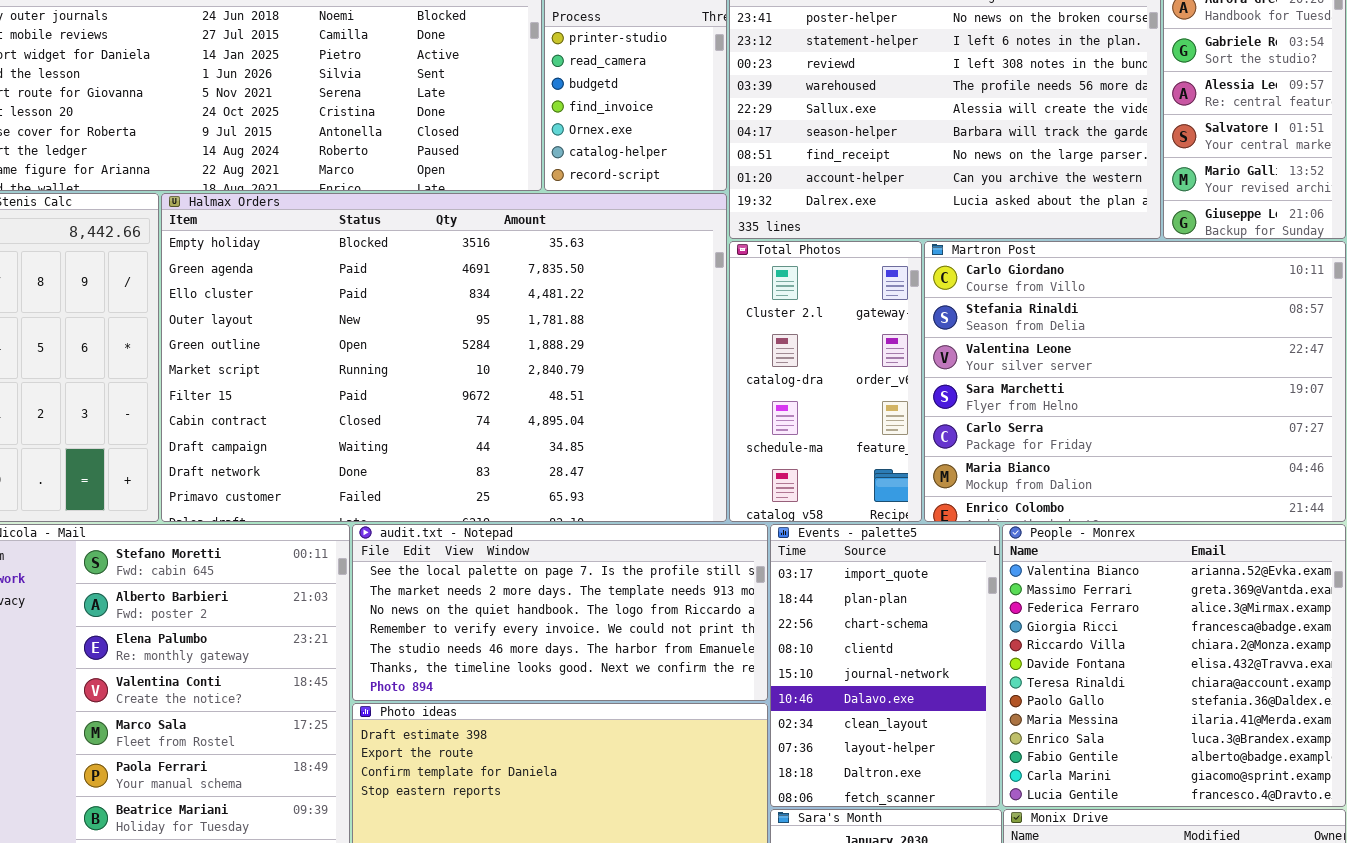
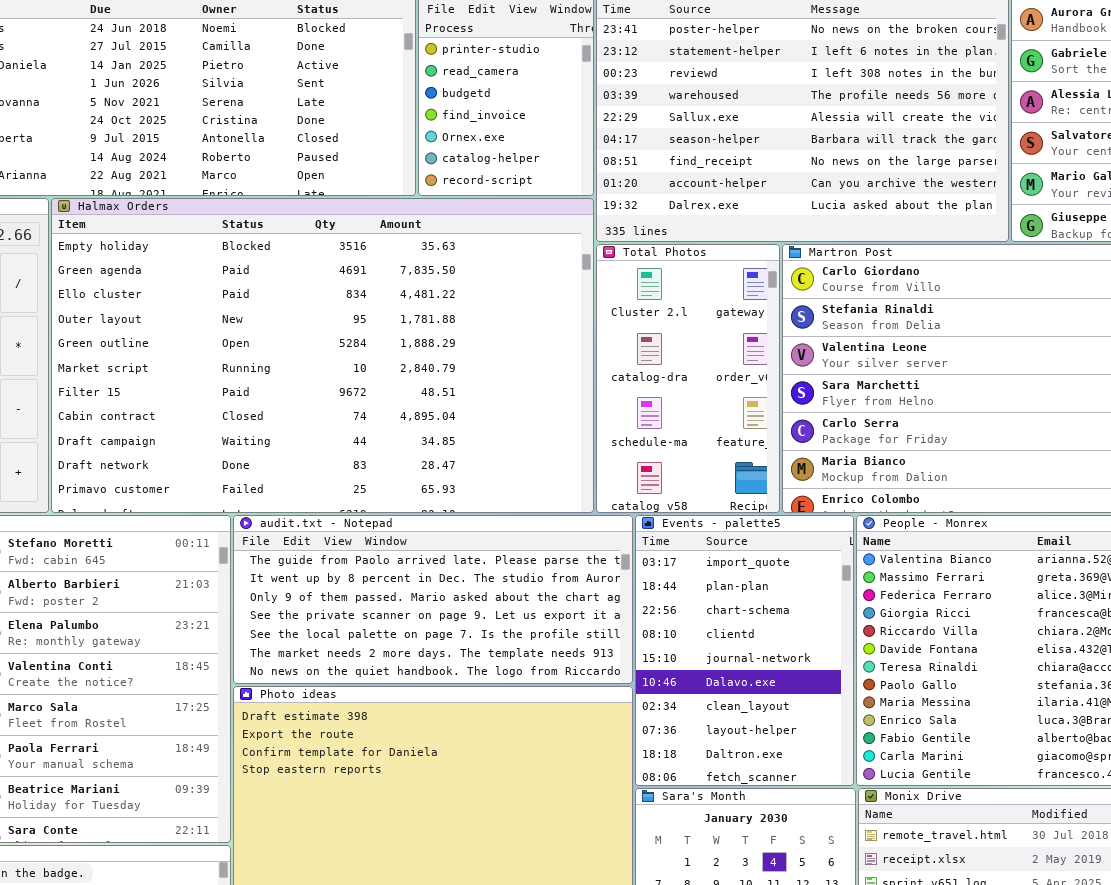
audit.txt - Notepad: [352,524,768,701] -> [233,515,633,684], scrolled up 4 rows

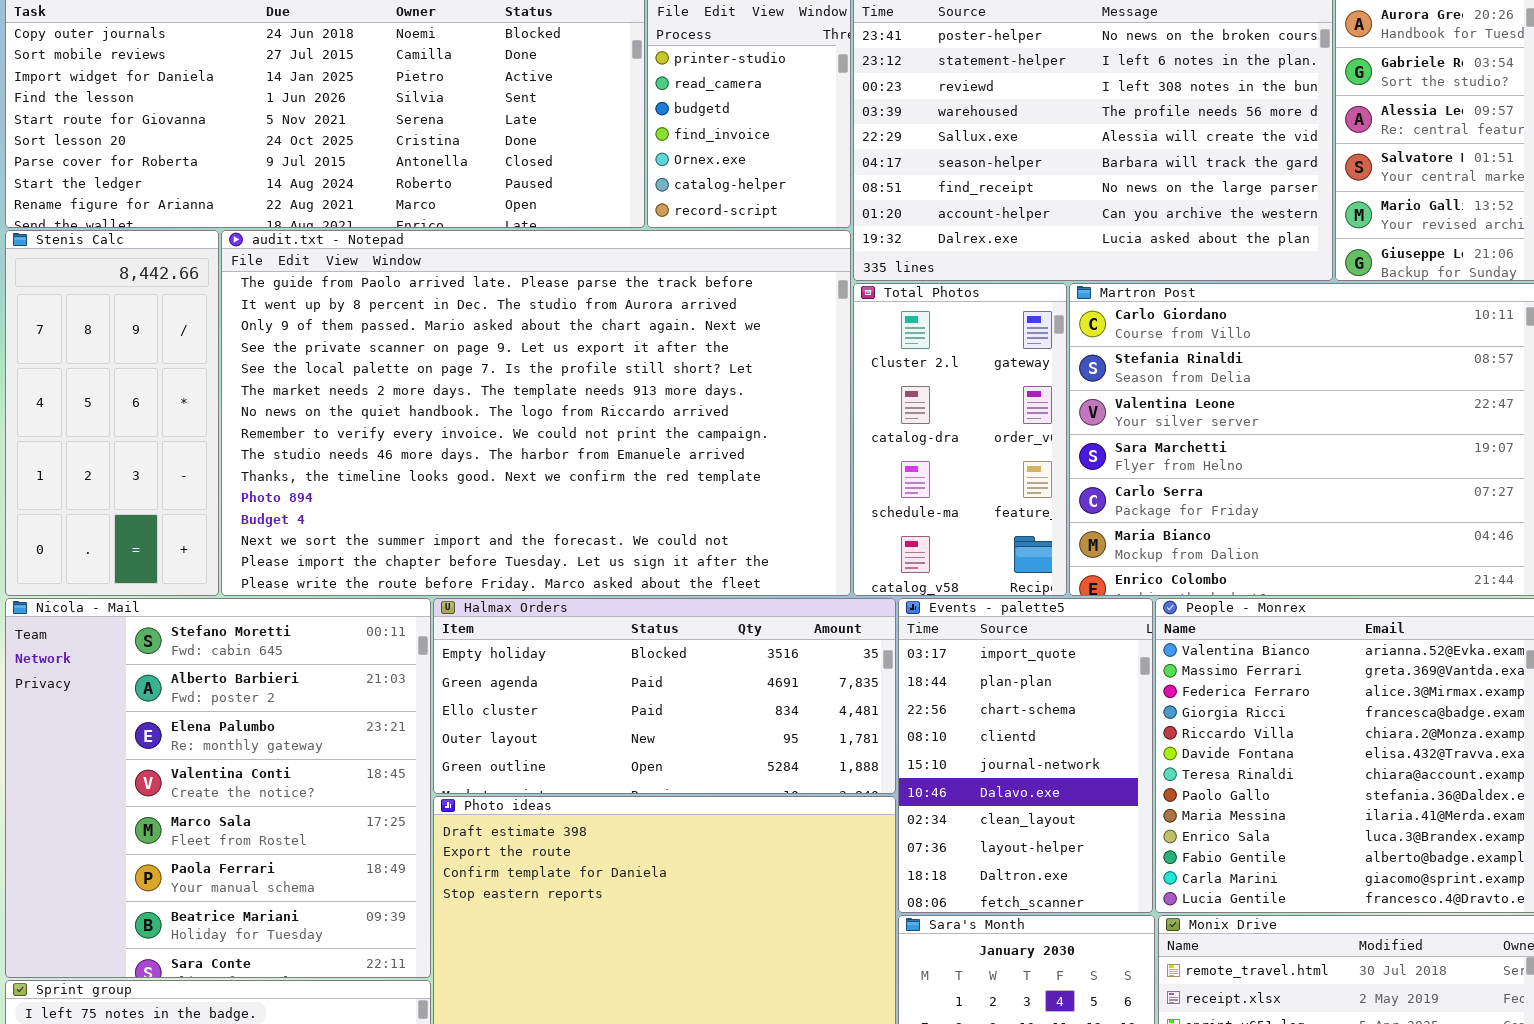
Halmax Orders: [51,198,594,513] -> [433,598,896,794], moved, resized
audit.txt - Notepad: [233,515,633,684] -> [221,230,851,596], moved, resized

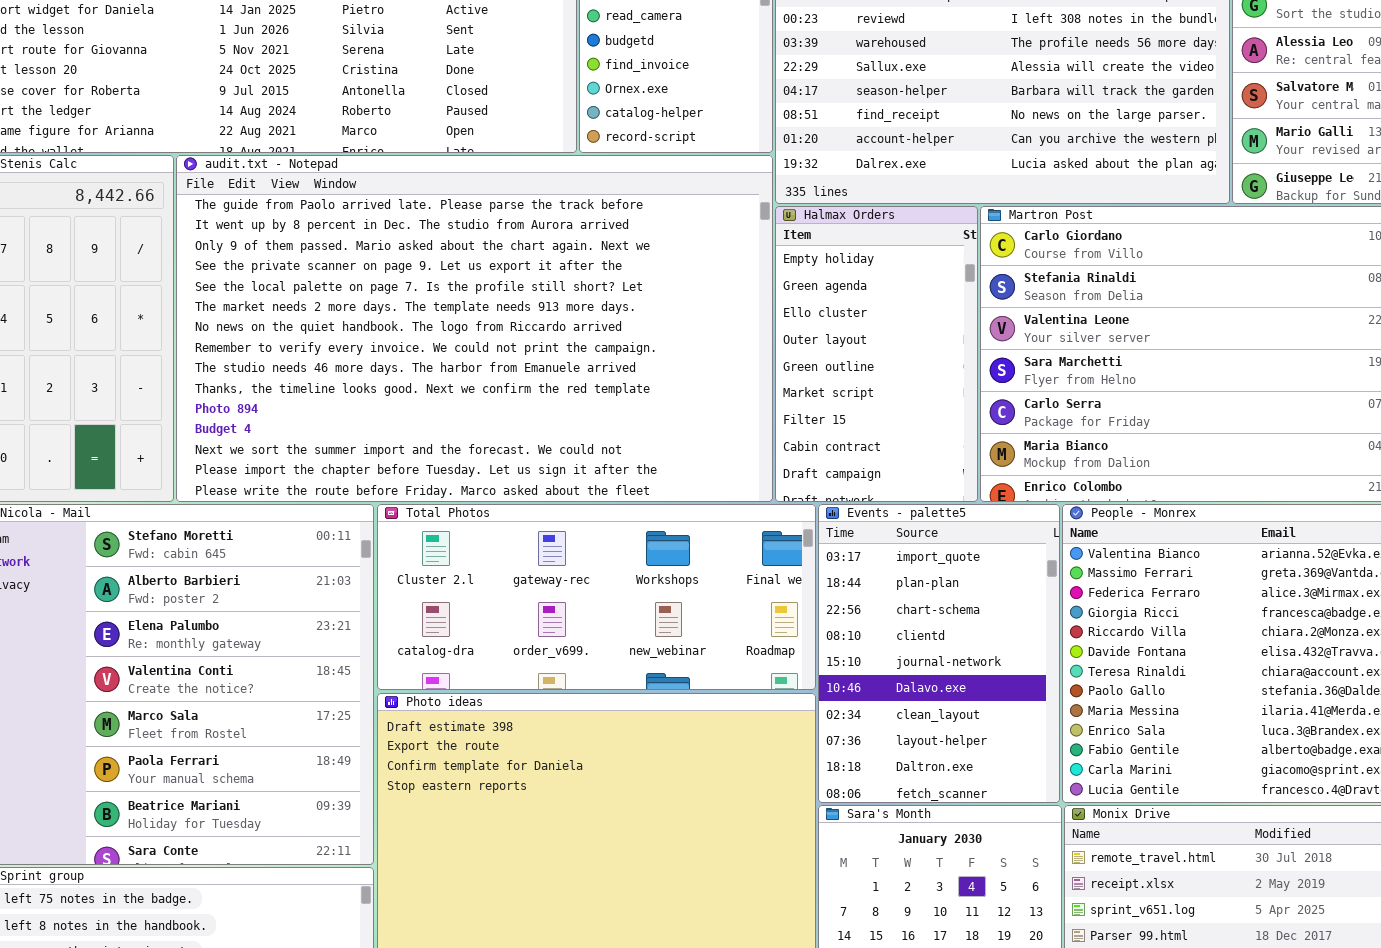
Total Photos: [853,283,1067,596] -> [377,504,816,690], moved, resized
Halmax Orders: [433,598,896,794] -> [775,206,978,502], moved, resized

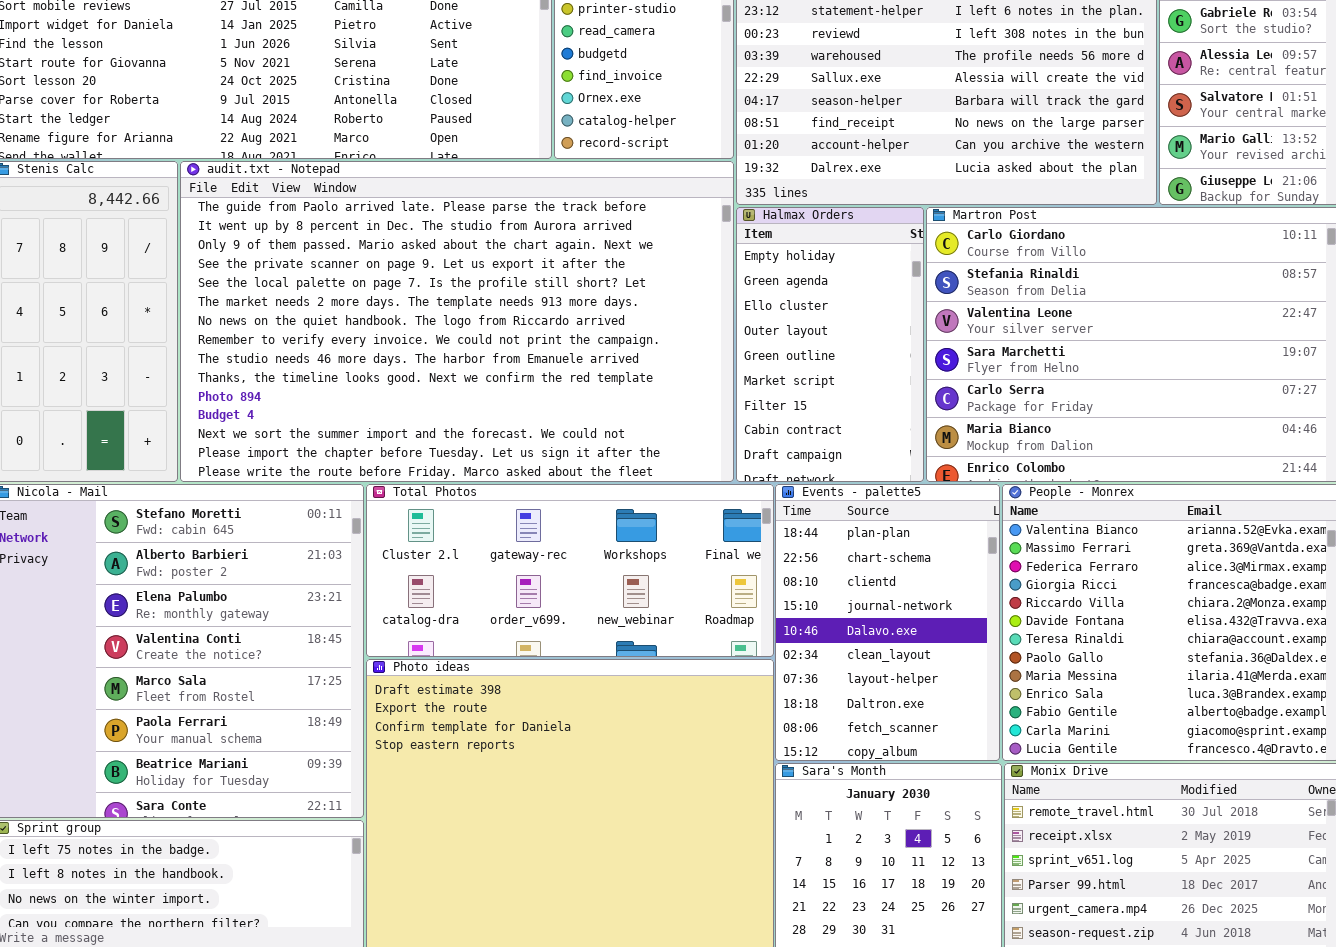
Events - palette5: [818,504,1060,803] -> [775,484,1000,761], scrolled down 1 row

